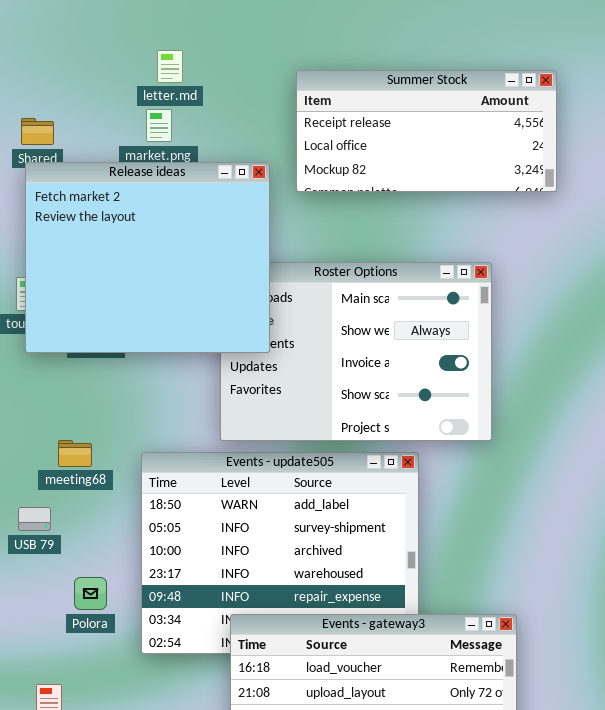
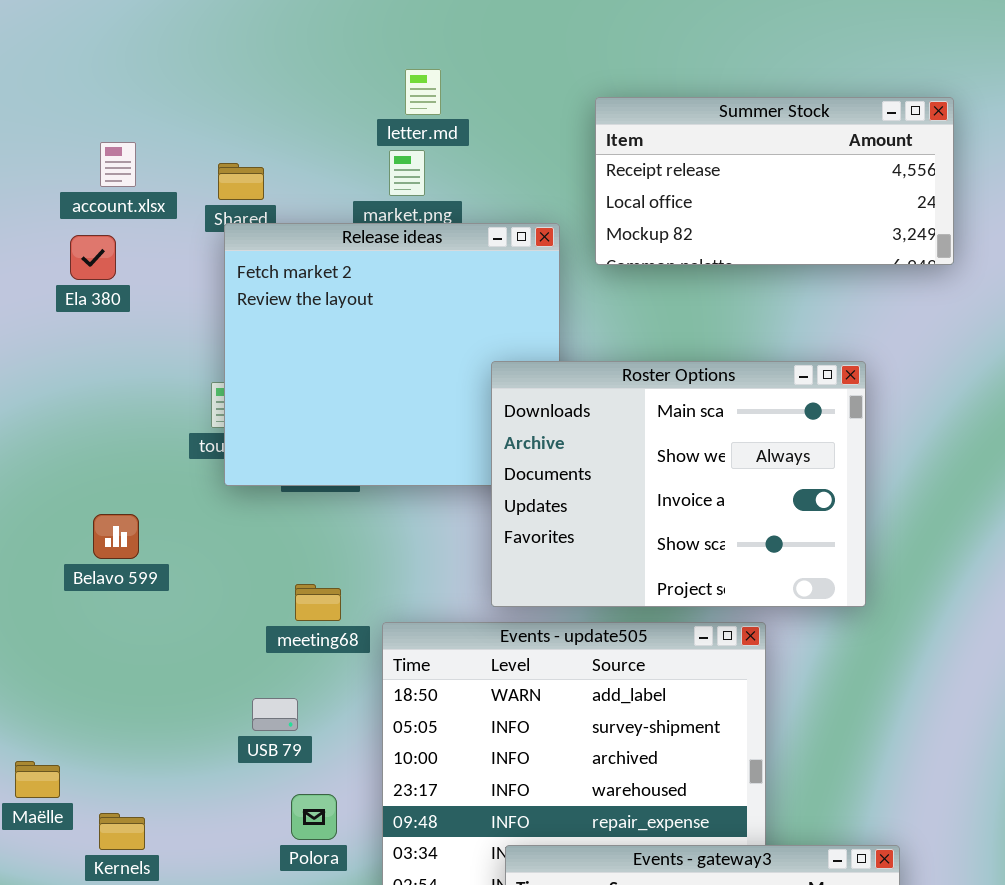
Roster Options: [220,262,492,441] -> [491,361,866,607], raised
meeting68: [58,440,92,467] -> [295,584,341,621], moved
USB 79: [18,507,51,531] -> [252,698,298,731], moved

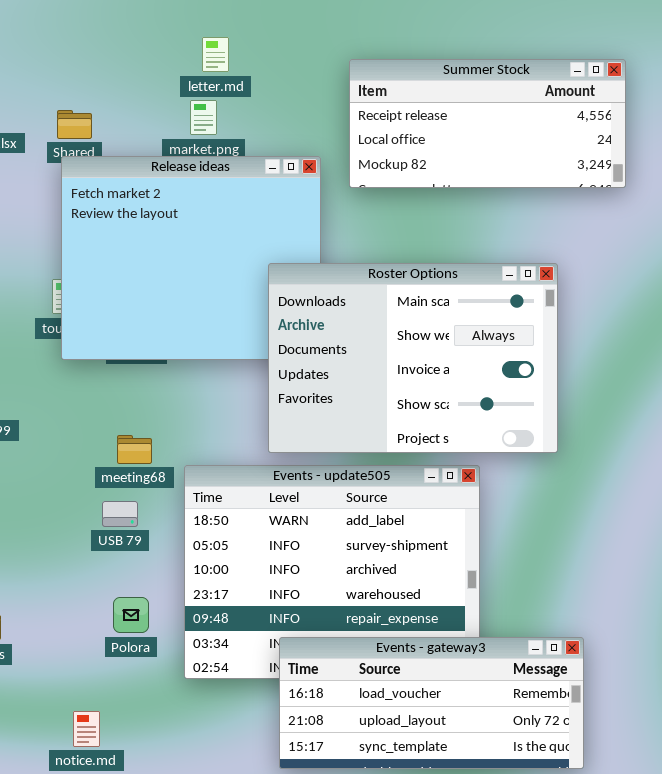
USB 79: [252,698,298,731] -> [102,501,138,527], moved

